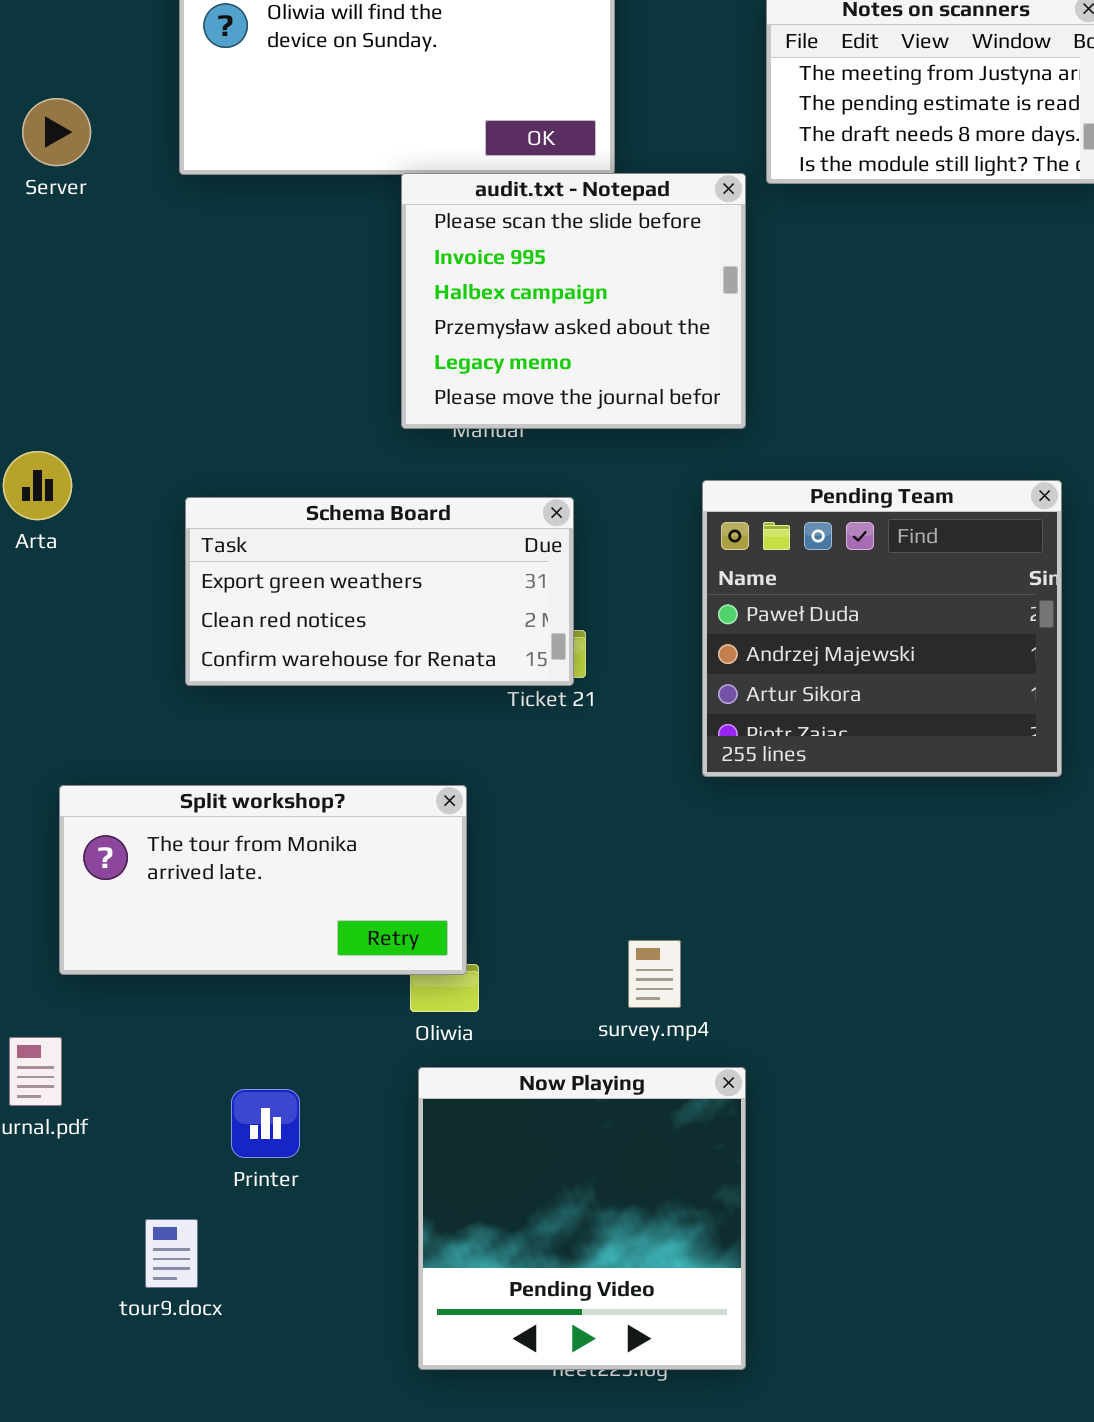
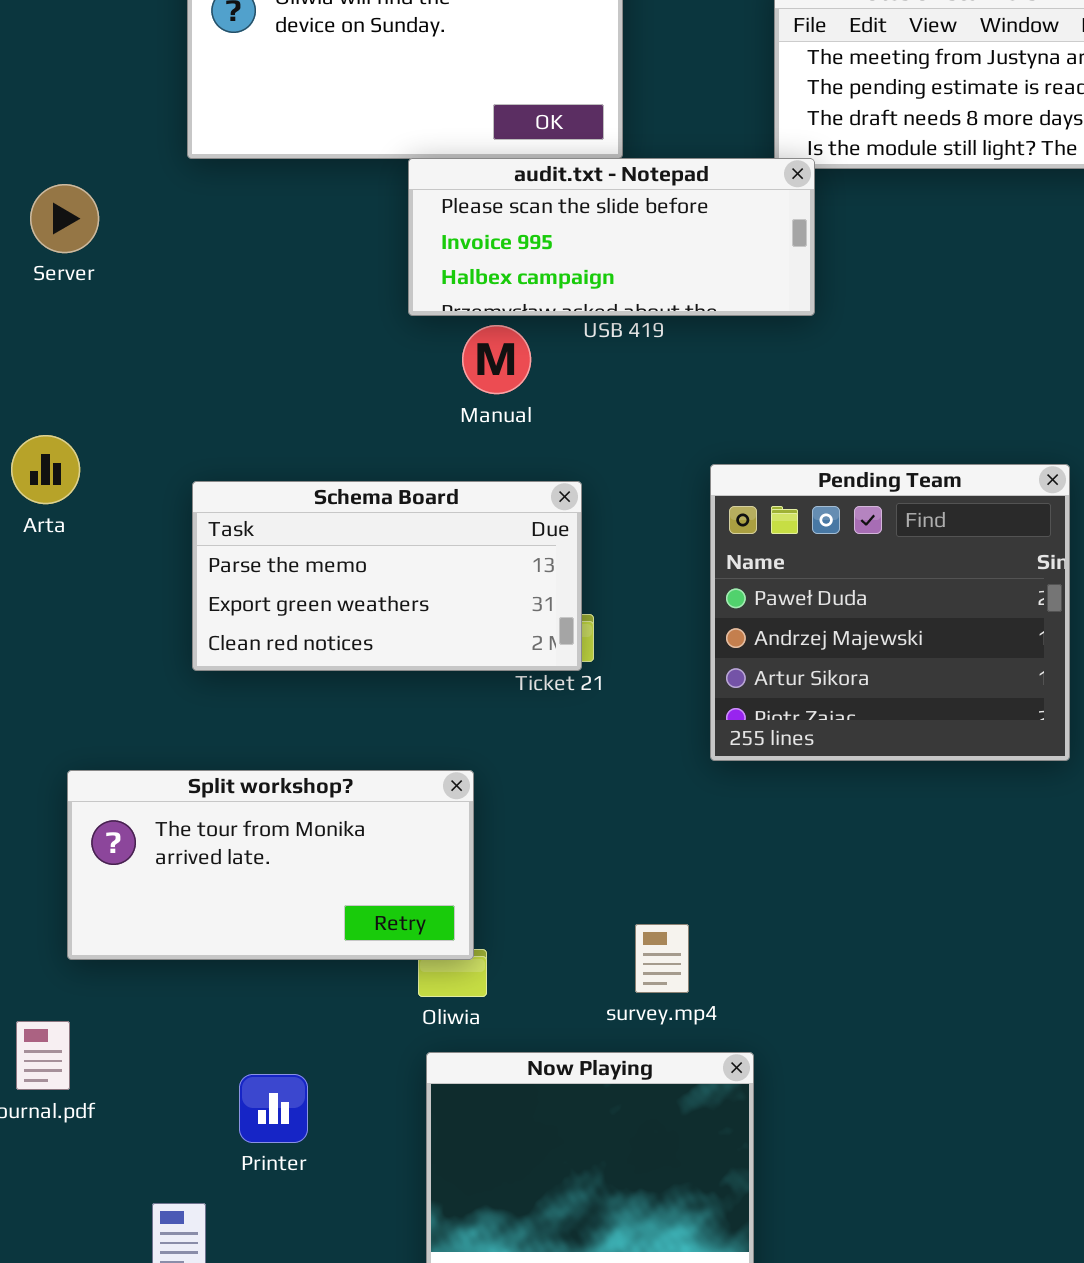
Server: [22,98,91,166] -> [30,184,99,253], moved
audit.txt - Notepad: [401,173,746,429] -> [408,158,815,316], resized
Schema Board: [185,497,574,686] -> [192,481,582,671], scrolled up 1 row

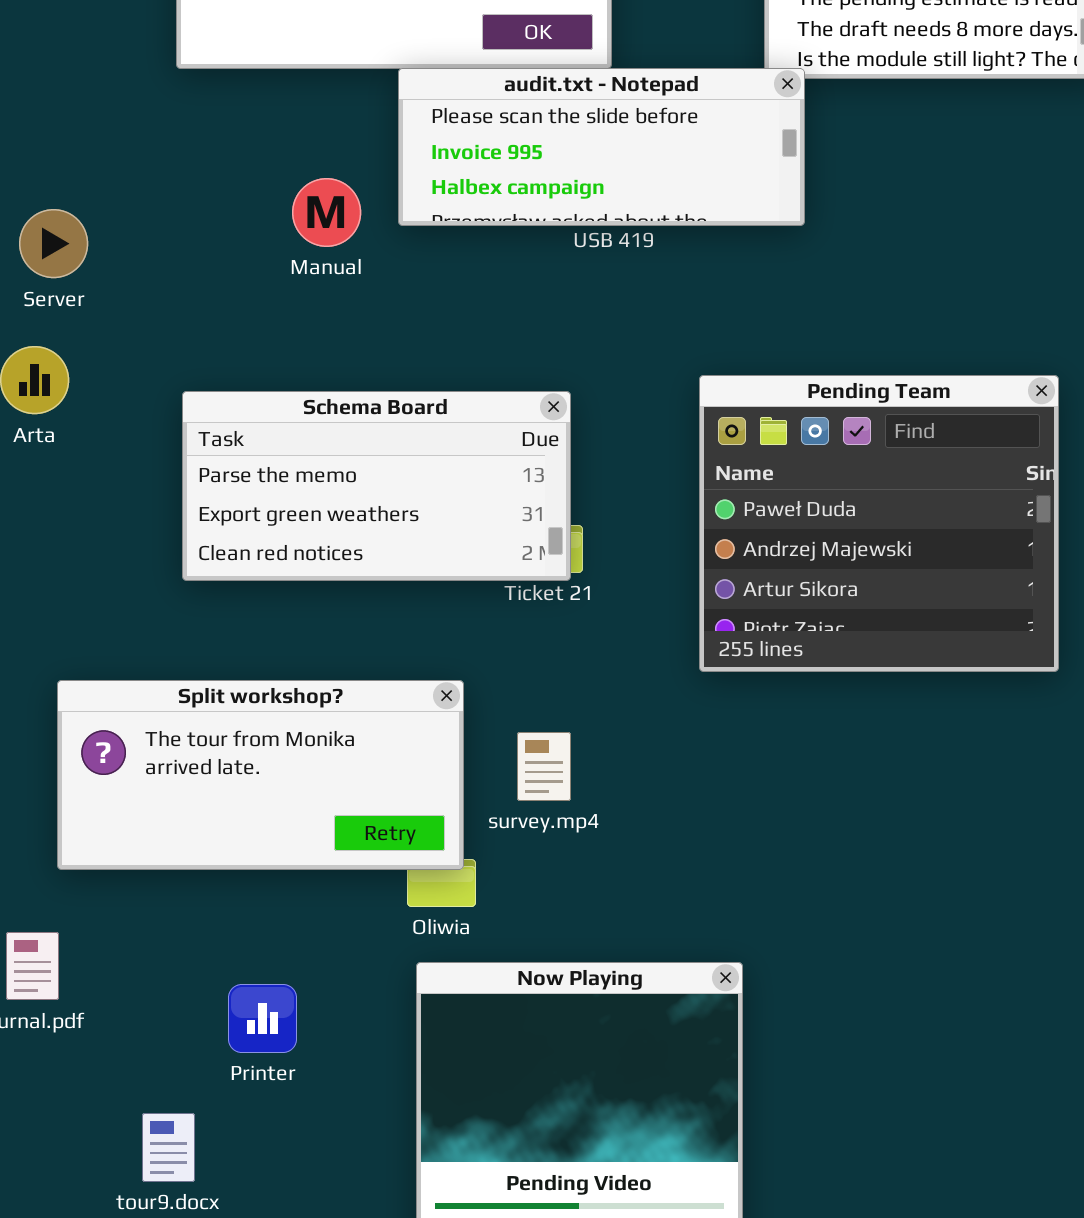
Server: [30,184,99,253] -> [19,209,88,278], moved
Manual: [462,325,531,394] -> [292,178,361,247], moved
survey.mp4: [635,924,689,993] -> [517,732,571,801], moved

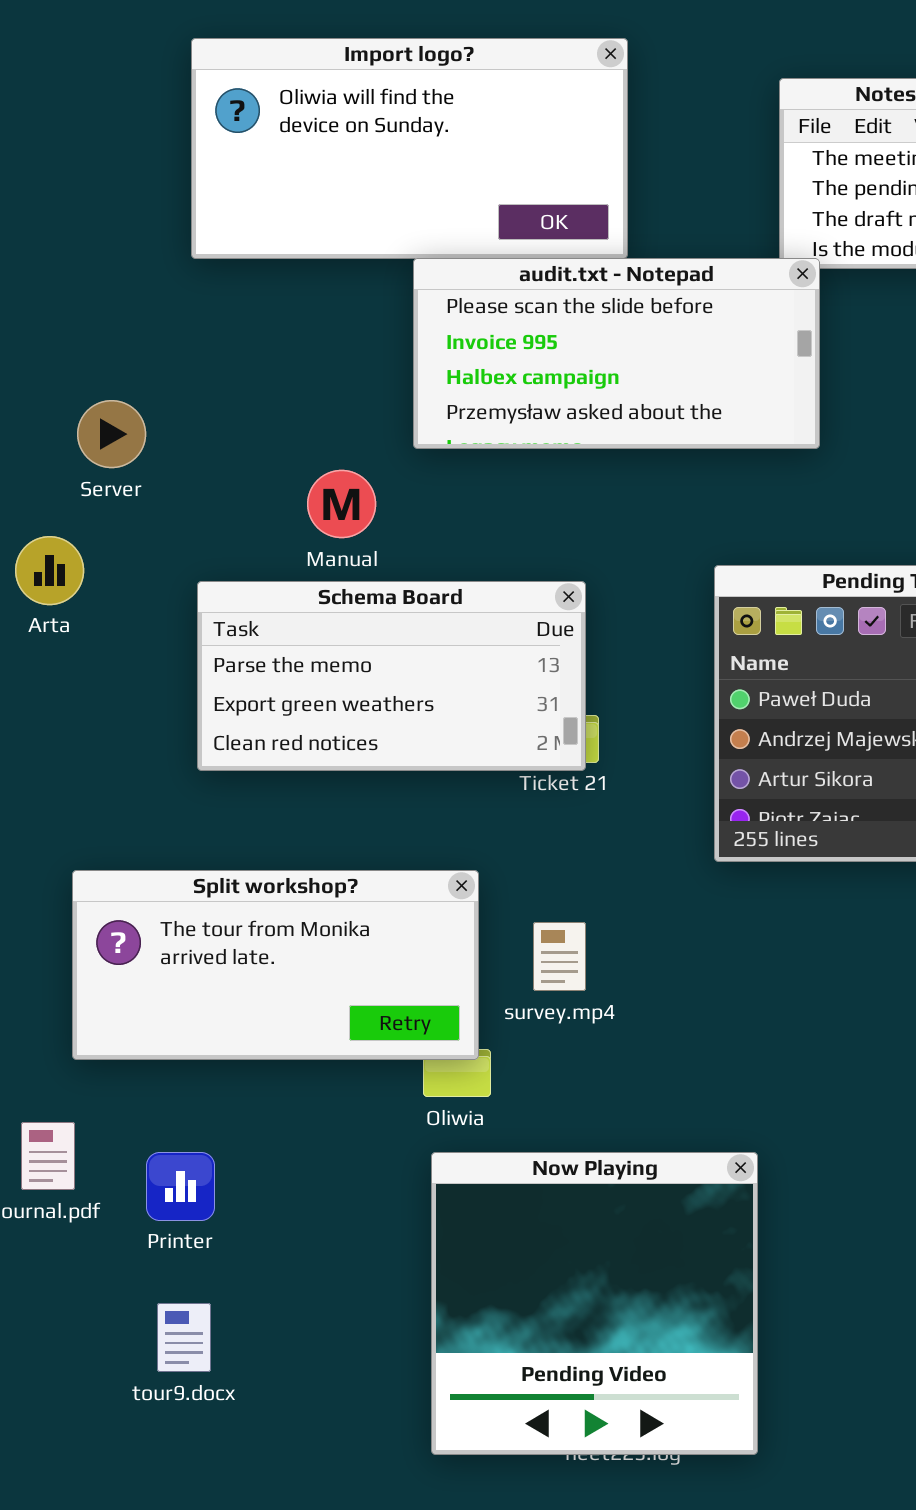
audit.txt - Notepad: [398,68,805,226] -> [413,258,820,449], resized
Manual: [292,178,361,247] -> [307,470,376,538], moved
Server: [19,209,88,278] -> [77,400,146,468], moved
Printer: [228,984,297,1053] -> [146,1152,215,1221], moved

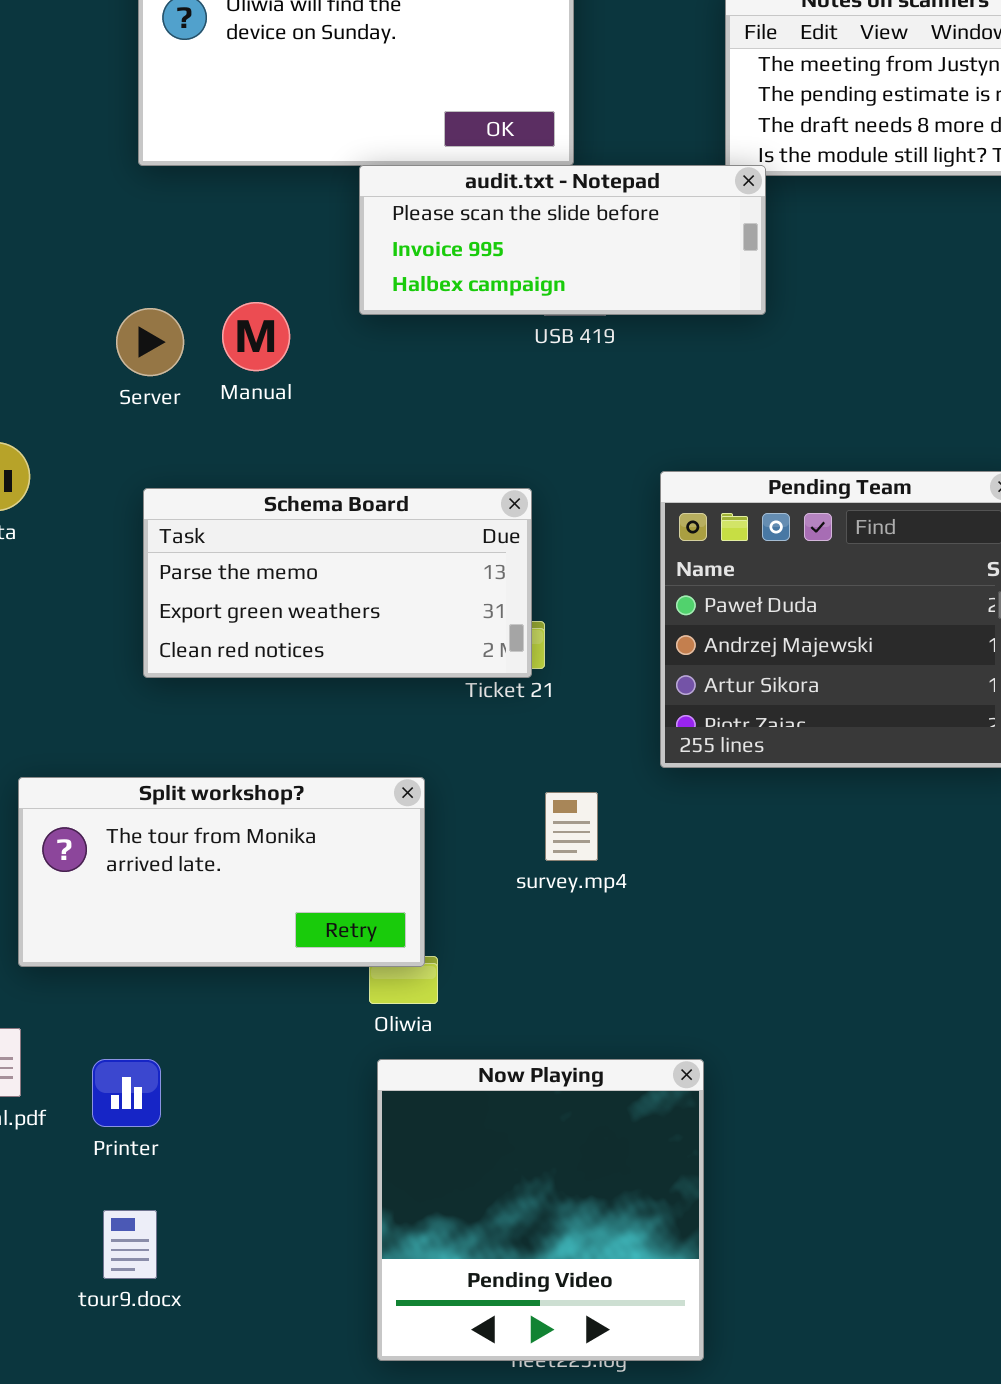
audit.txt - Notepad: [413,258,820,449] -> [359,165,766,315], resized
Server: [77,400,146,468] -> [116,308,184,376], moved
Manual: [307,470,376,538] -> [222,302,290,371], moved
survey.mp4: [533,922,586,991] -> [545,792,598,861], moved

